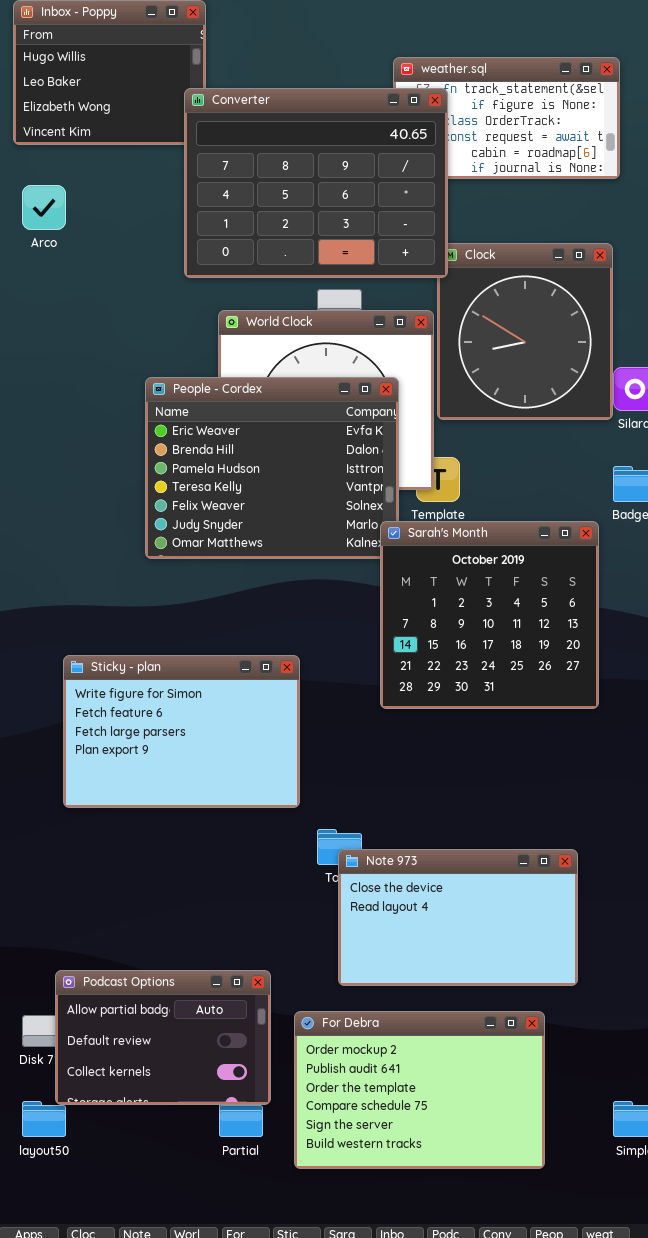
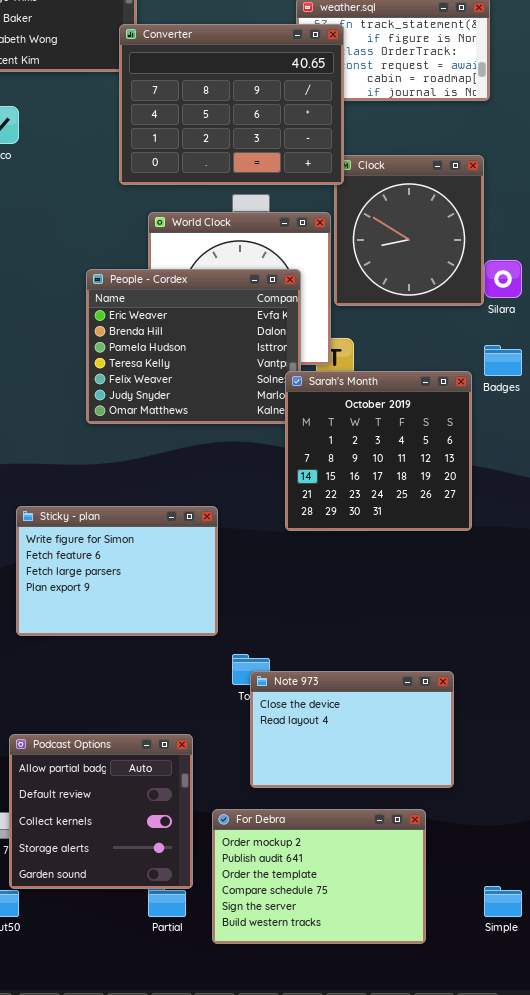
Sarah's Month: [380,521,599,709] -> [285,371,472,531], moved
Podcast Options: [55,970,271,1105] -> [9,734,193,889], resized

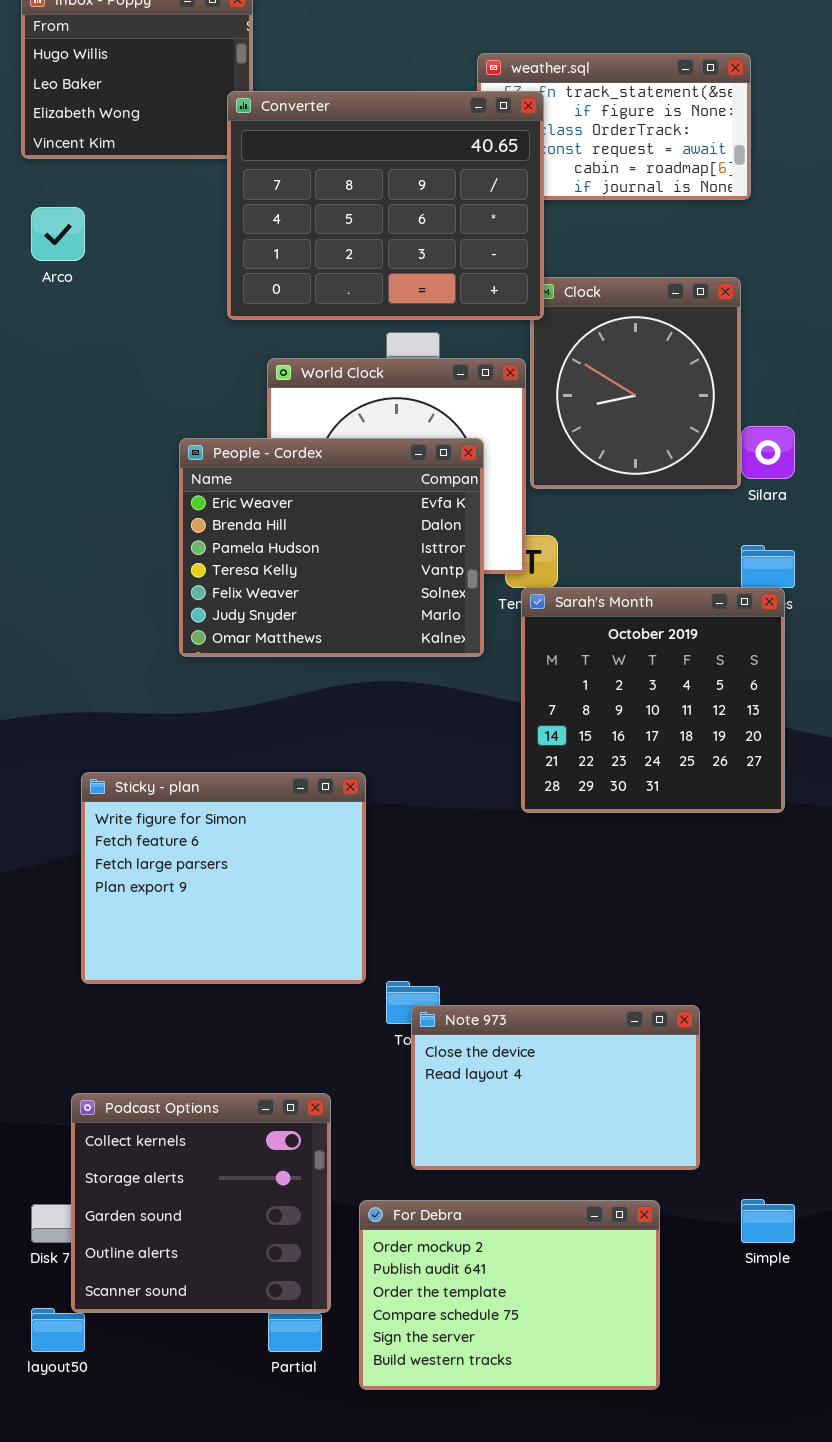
Sarah's Month: [285,371,472,531] -> [521,587,785,813], moved
Sticky - plan: [16,506,218,636] -> [81,772,366,984], resized
Podcast Options: [9,734,193,889] -> [71,1093,331,1313], scrolled down 2 rows
Simple: [484,886,522,917] -> [741,1199,795,1243], moved

